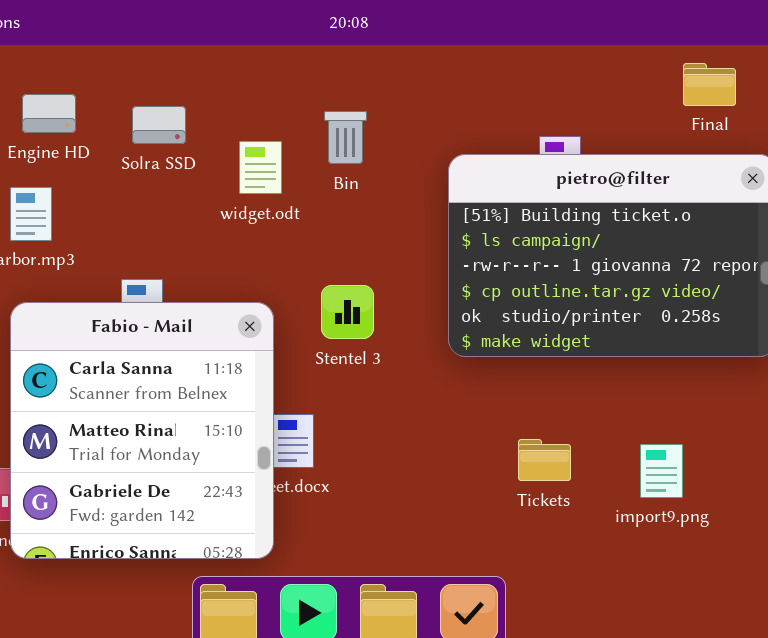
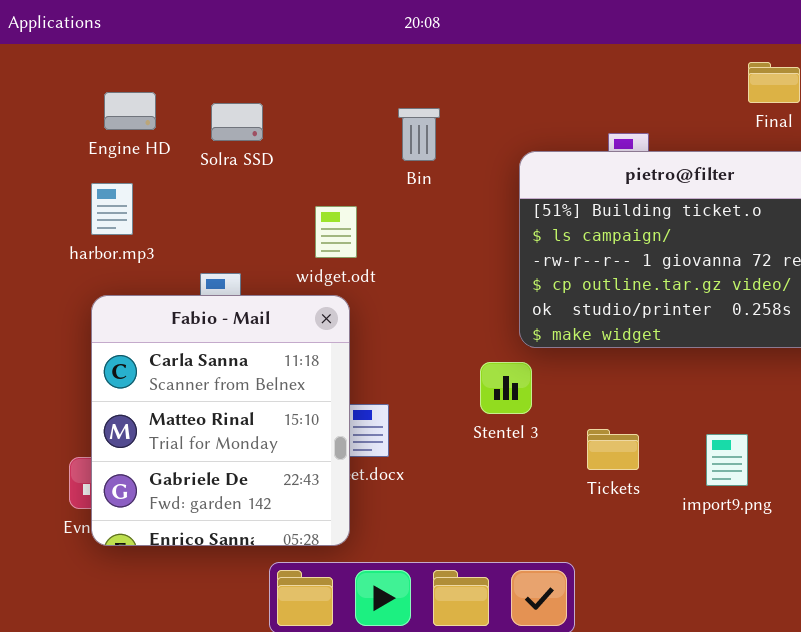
widget.odt: [239,141,282,194] -> [315,206,357,258], moved
Stentel 3: [321,285,374,339] -> [480,362,532,414], moved

